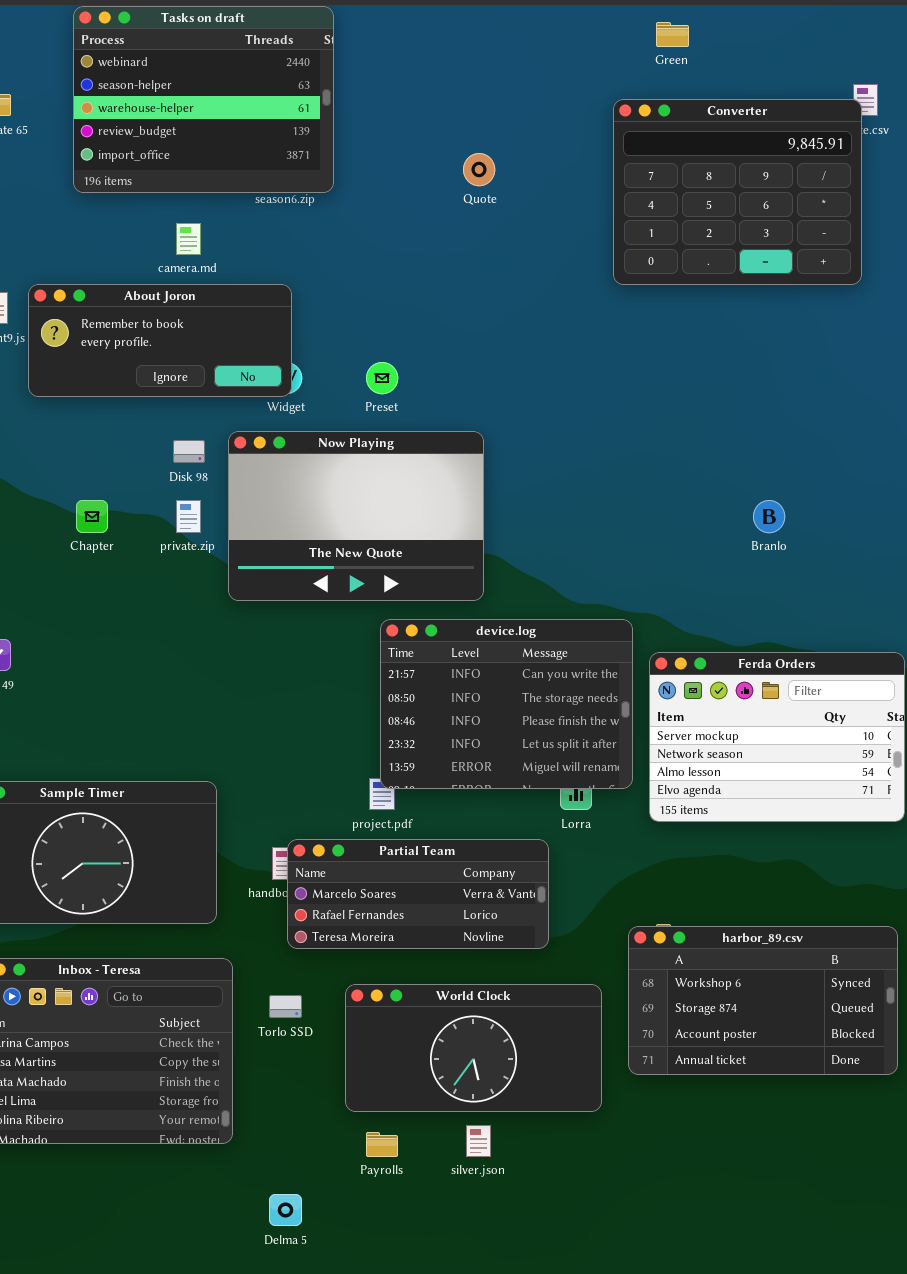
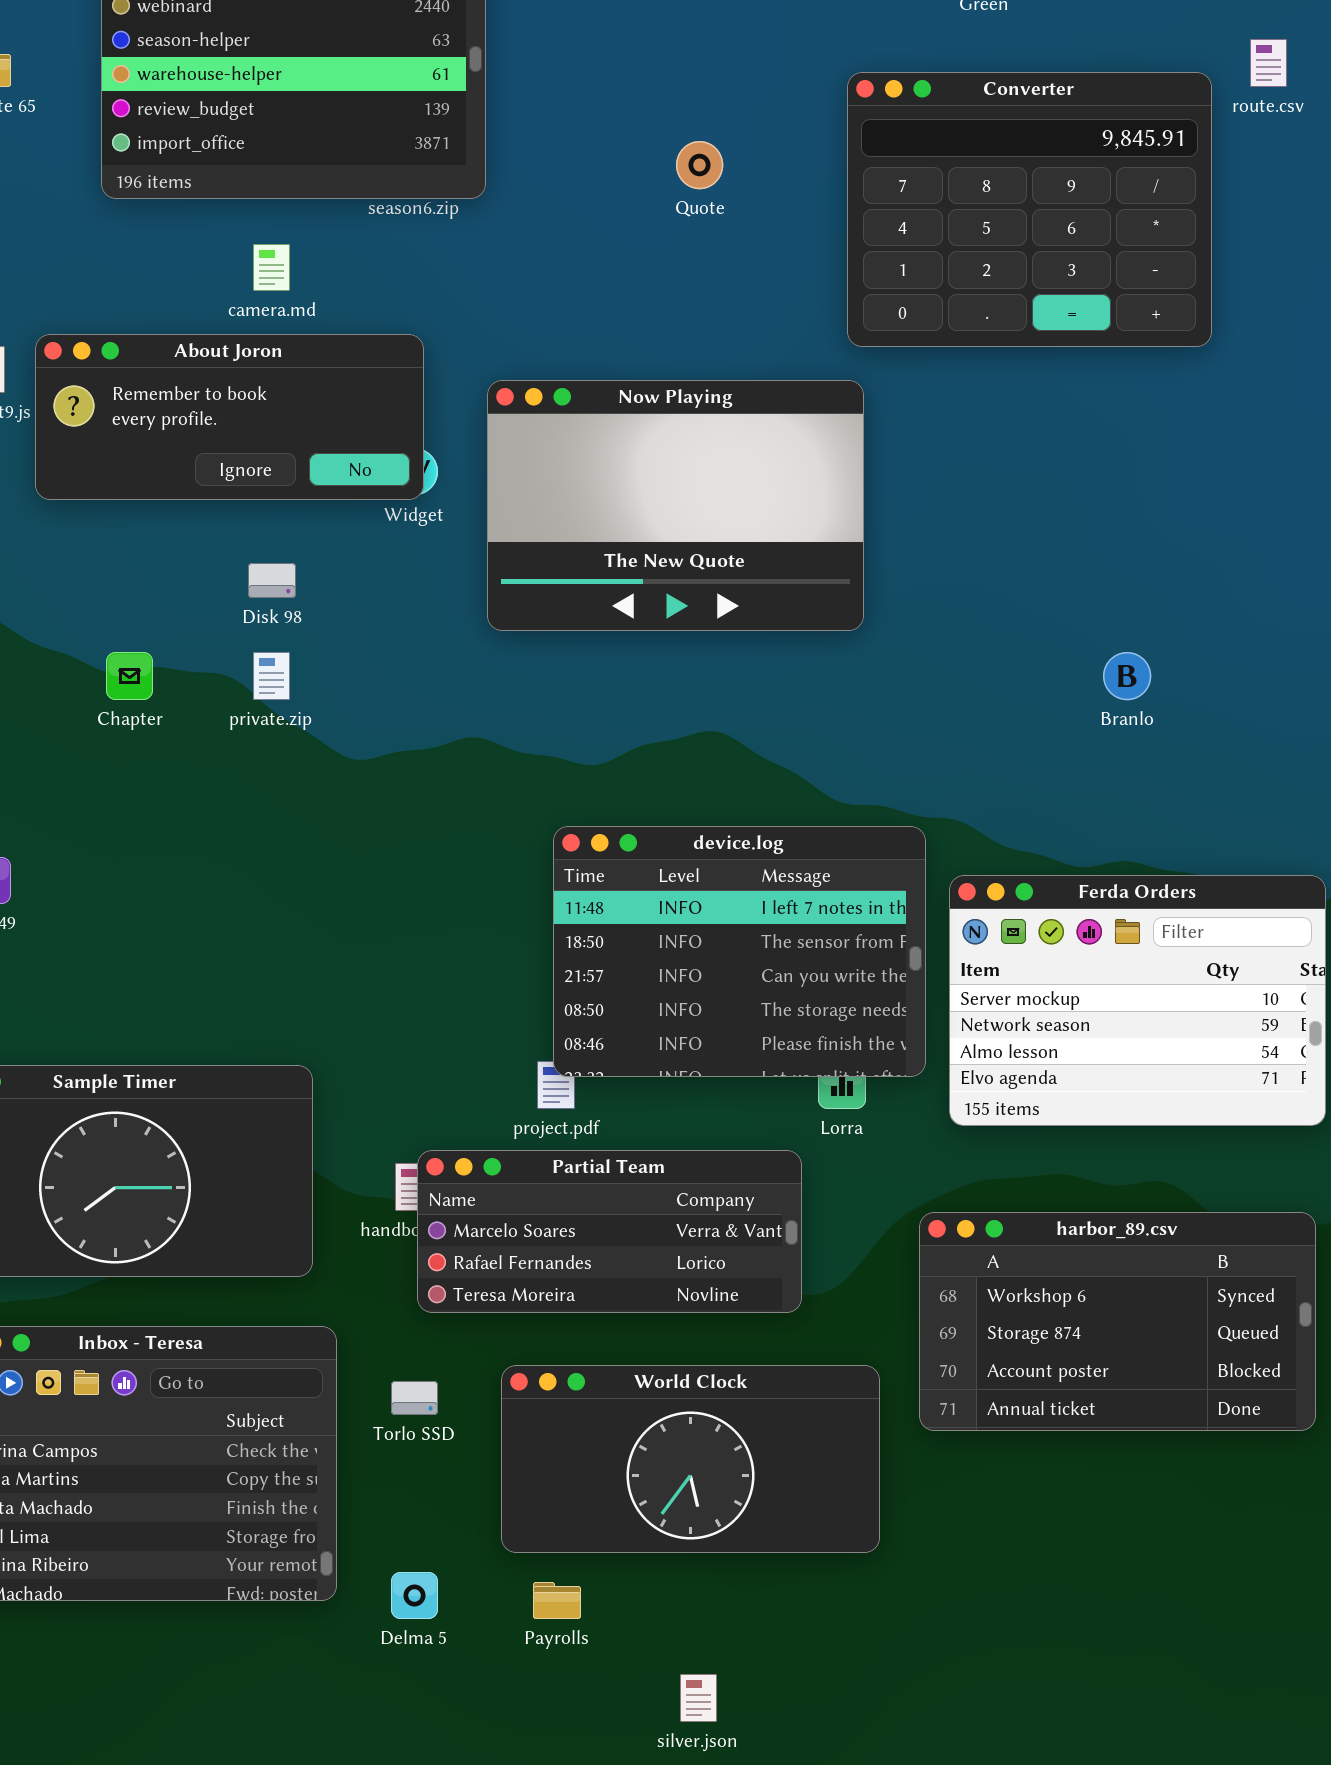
Converter: [613,99,862,285] -> [847,72,1212,347], moved
Now Playing: [228,431,484,601] -> [487,380,864,631], moved
device.log: [380,619,633,789] -> [553,826,926,1077], scrolled up 2 rows
harbor_89.csv: [628,926,898,1075] -> [919,1212,1316,1431], moved
silver.json: [466,1125,491,1157] -> [680,1674,717,1722], moved
Delma 5: [269,1194,302,1226] -> [391,1572,438,1619], moved

